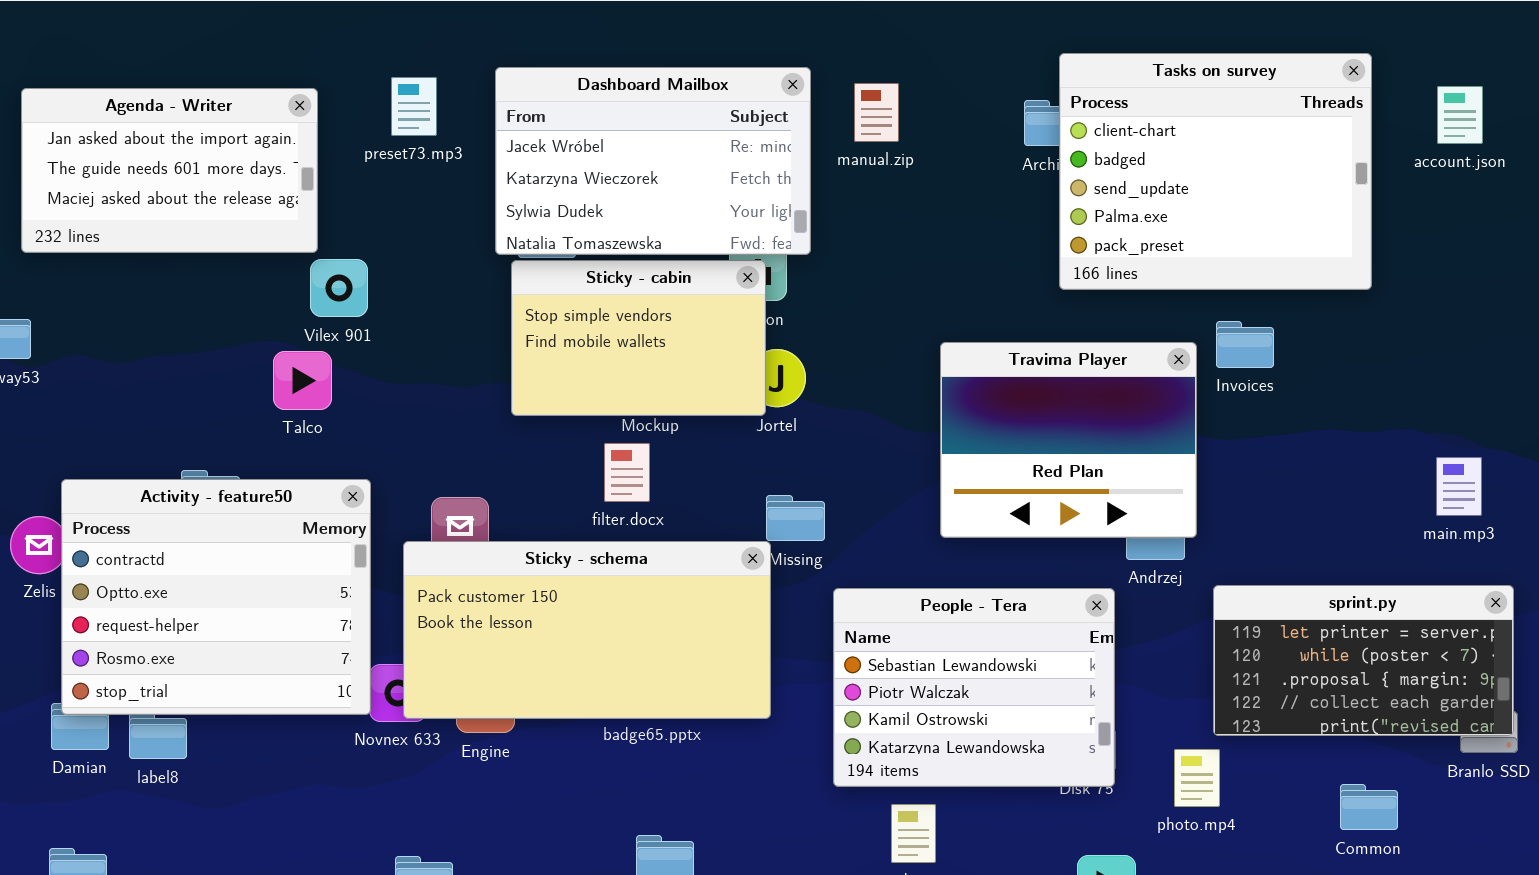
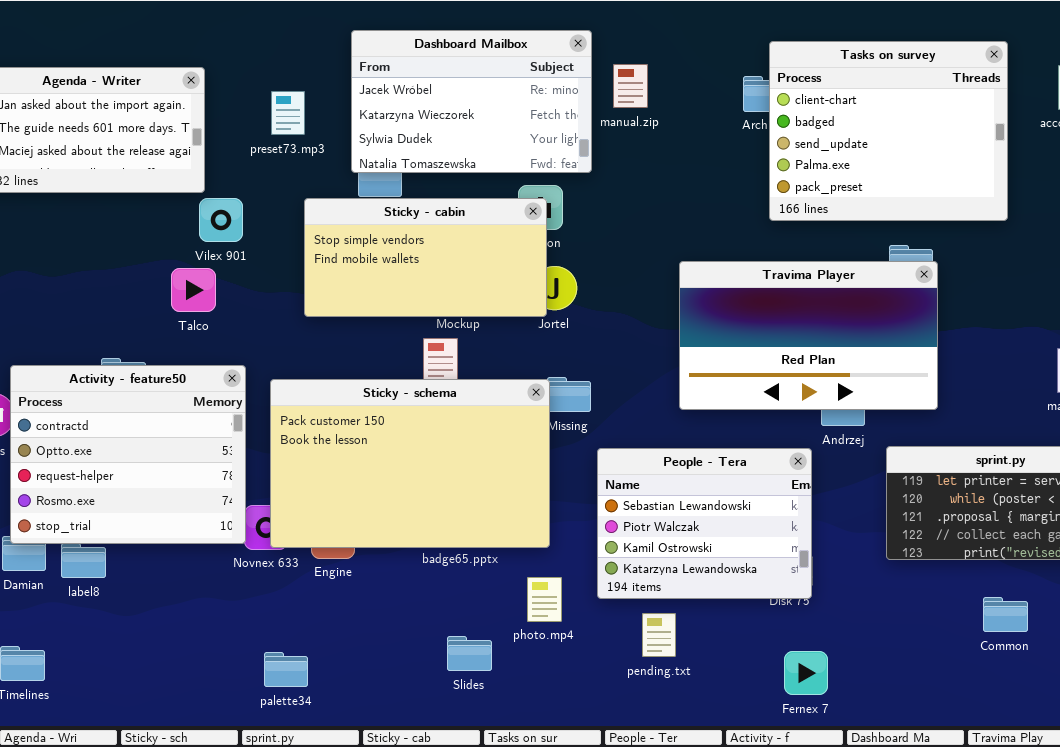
Dashboard Mailbox: [495,67,811,255] -> [351,30,592,173], moved
preset73.mp3: [391,77,437,136] -> [271,91,305,135], moved
Sticky - cabin: [511,260,766,416] -> [304,198,547,317], resized
Travima Player: [940,342,1197,538] -> [679,261,938,410], resized
Sticky - schema: [403,541,771,719] -> [270,379,550,548], resized
photo.mp4: [1174,749,1220,807] -> [527,577,562,622], moved

